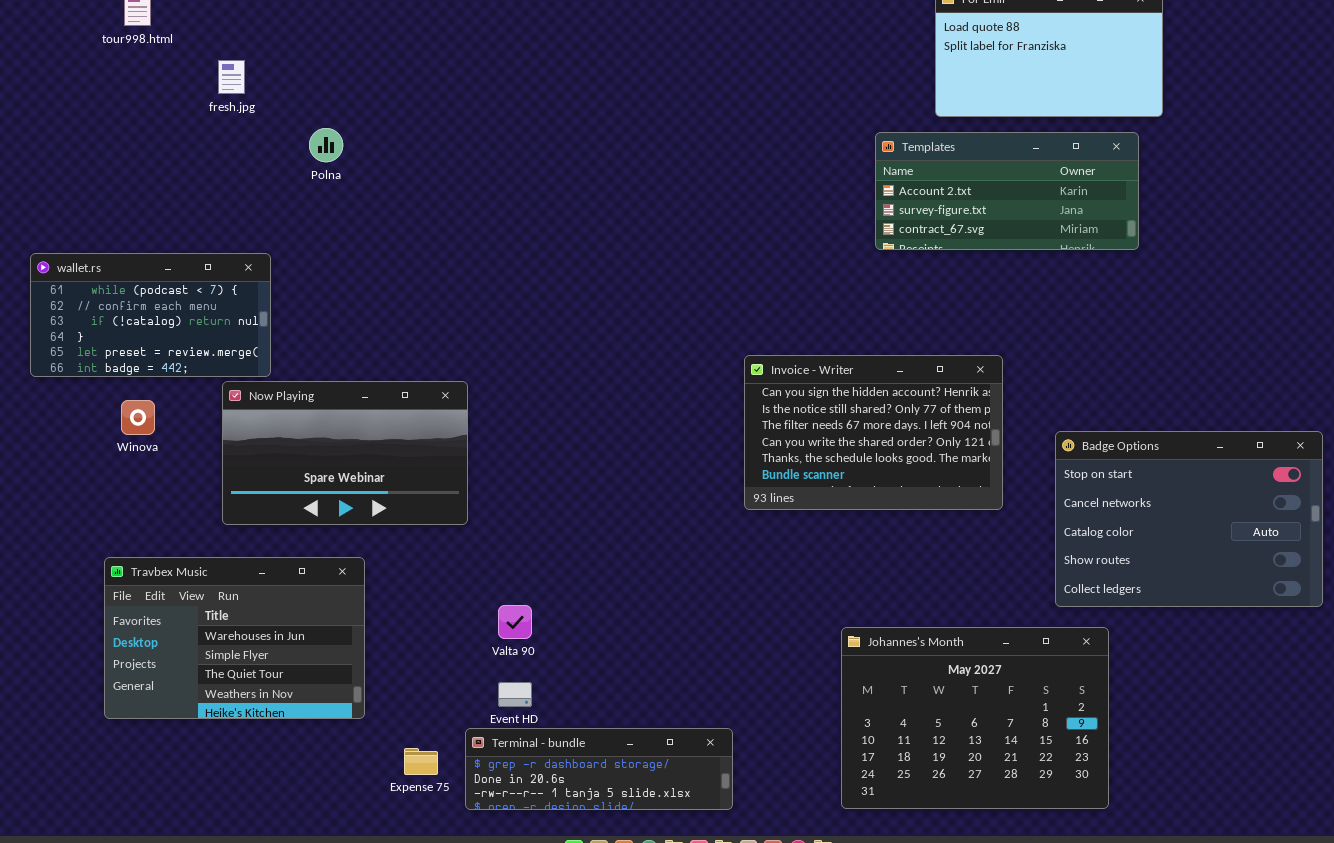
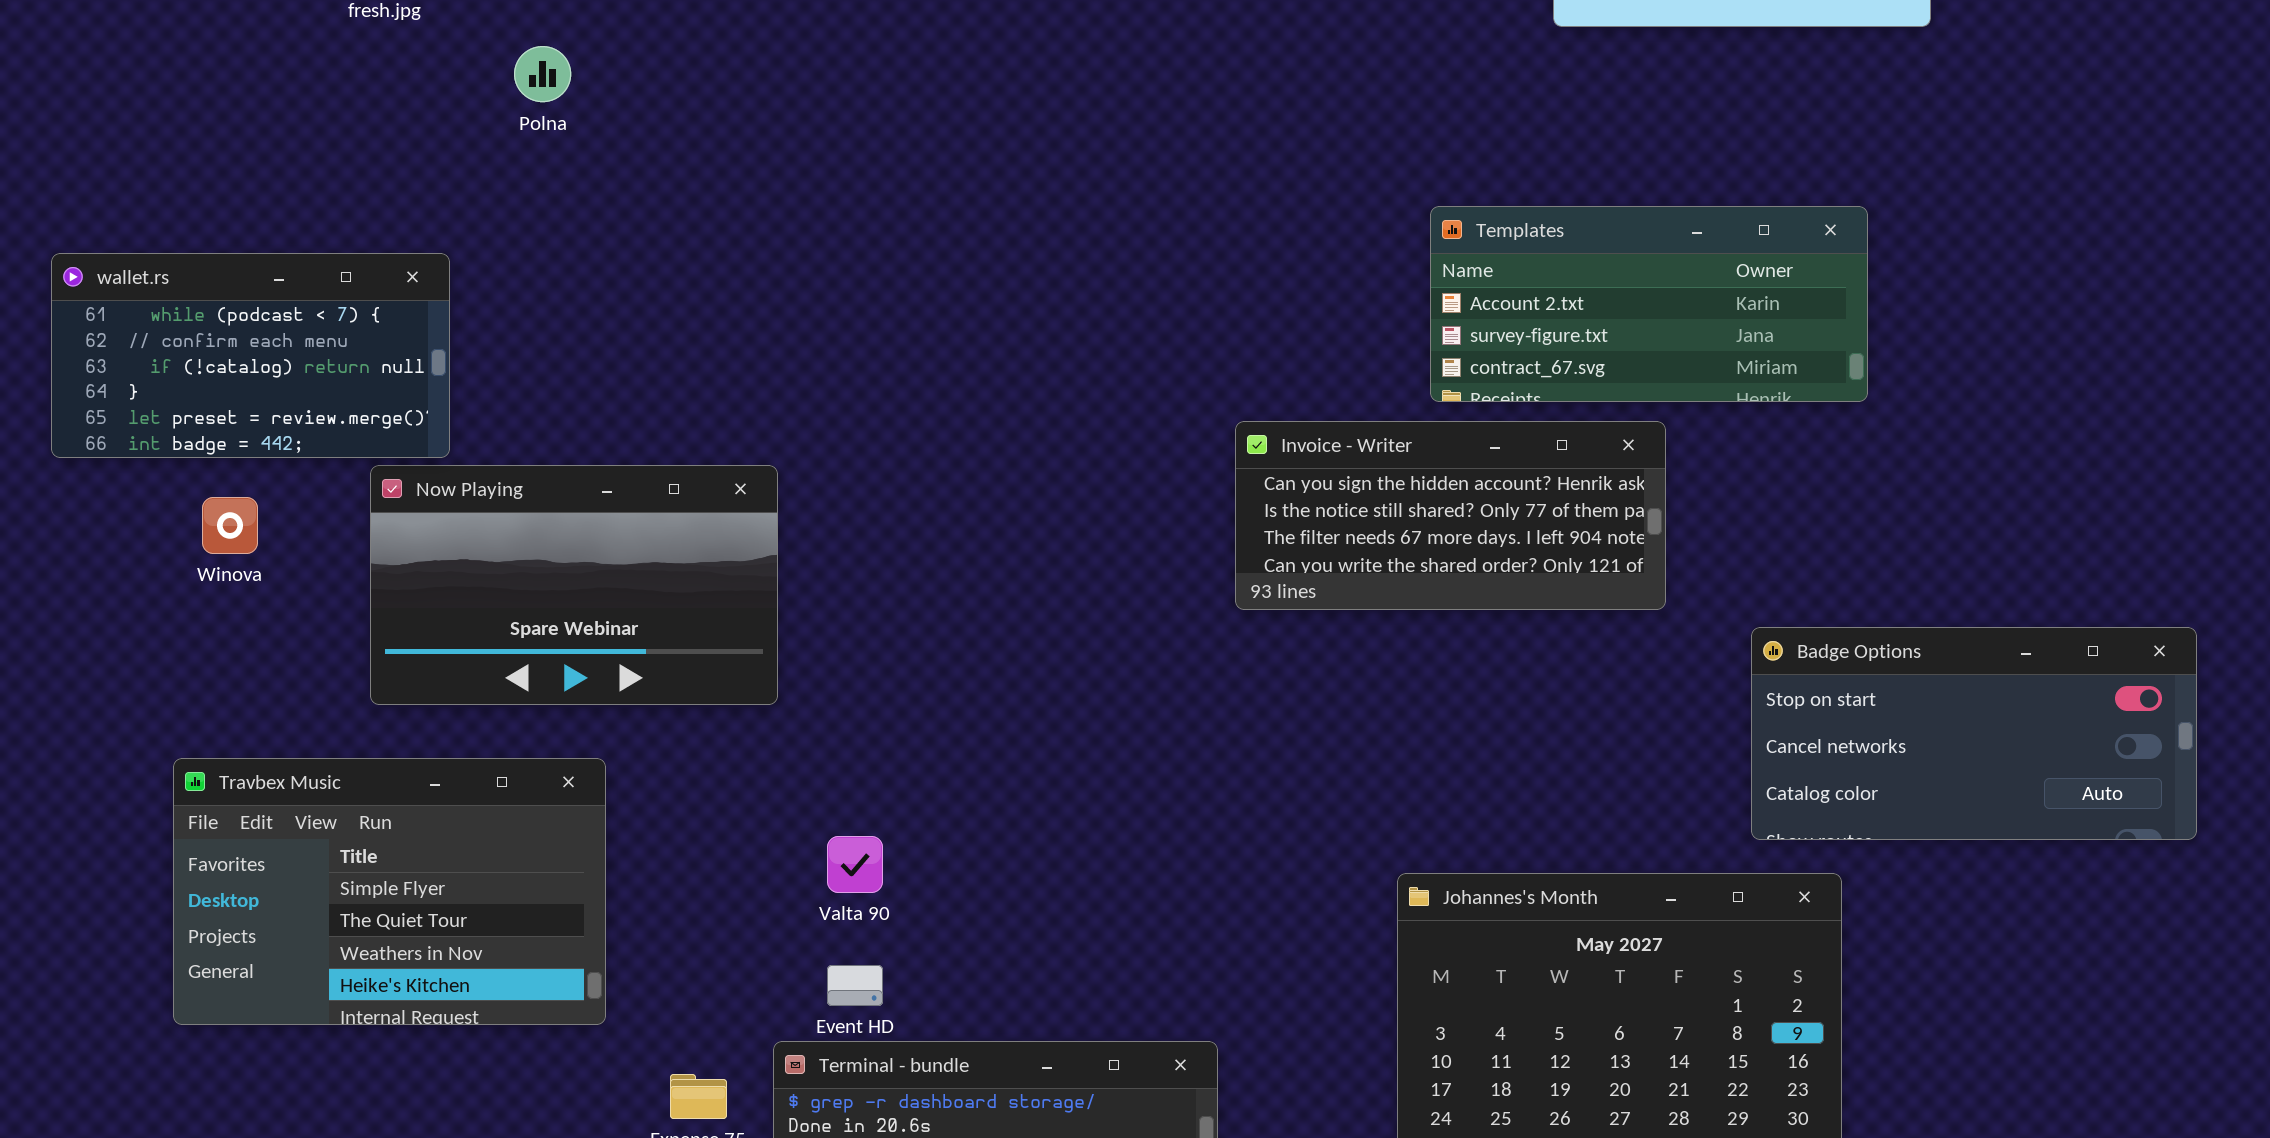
Templates: [875,132,1139,250] -> [1430,206,1868,402], moved
Invoice - Writer: [744,355,1003,510] -> [1235,421,1666,610], resized
Badge Options: [1055,431,1323,607] -> [1751,627,2197,840], resized
Travbex Music: [104,557,365,719] -> [173,758,606,1025], scrolled down 1 row

